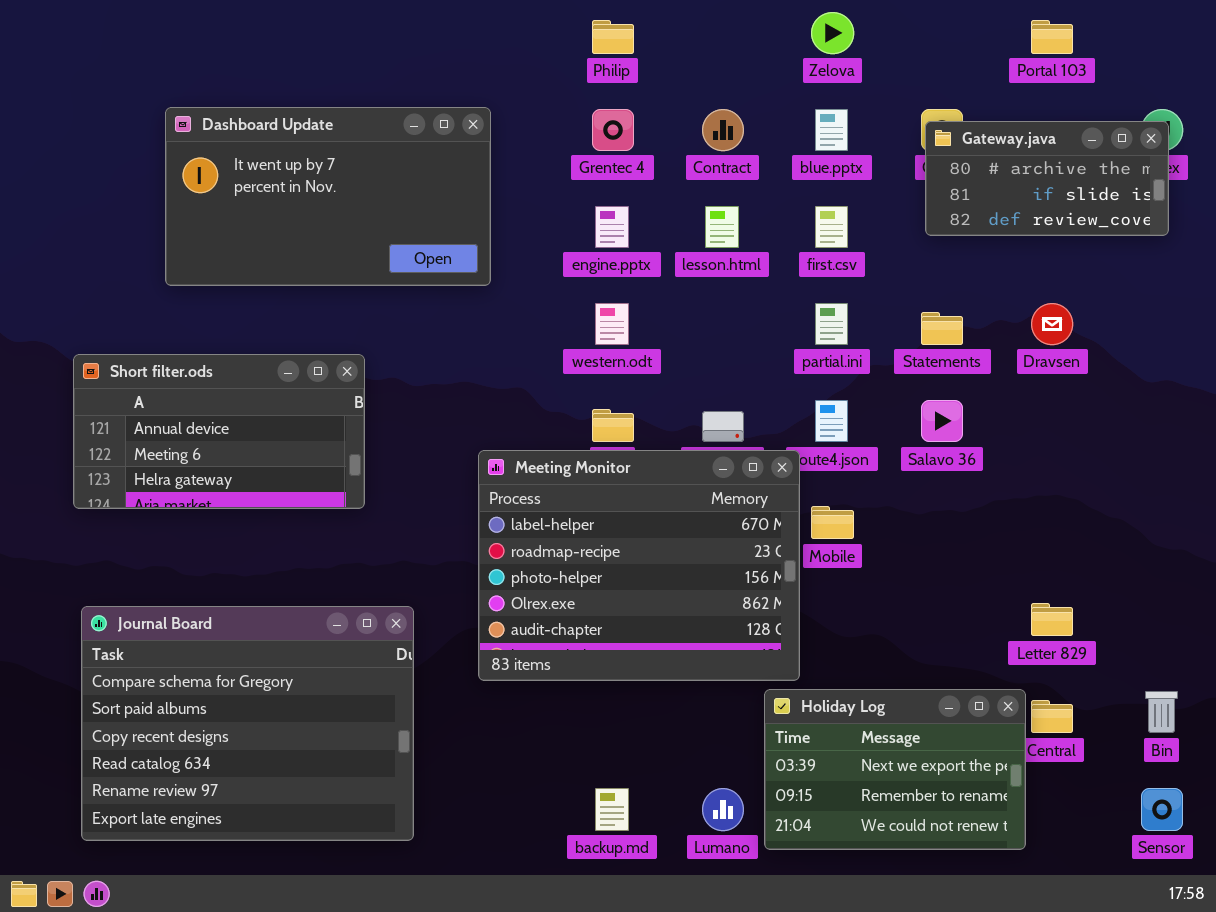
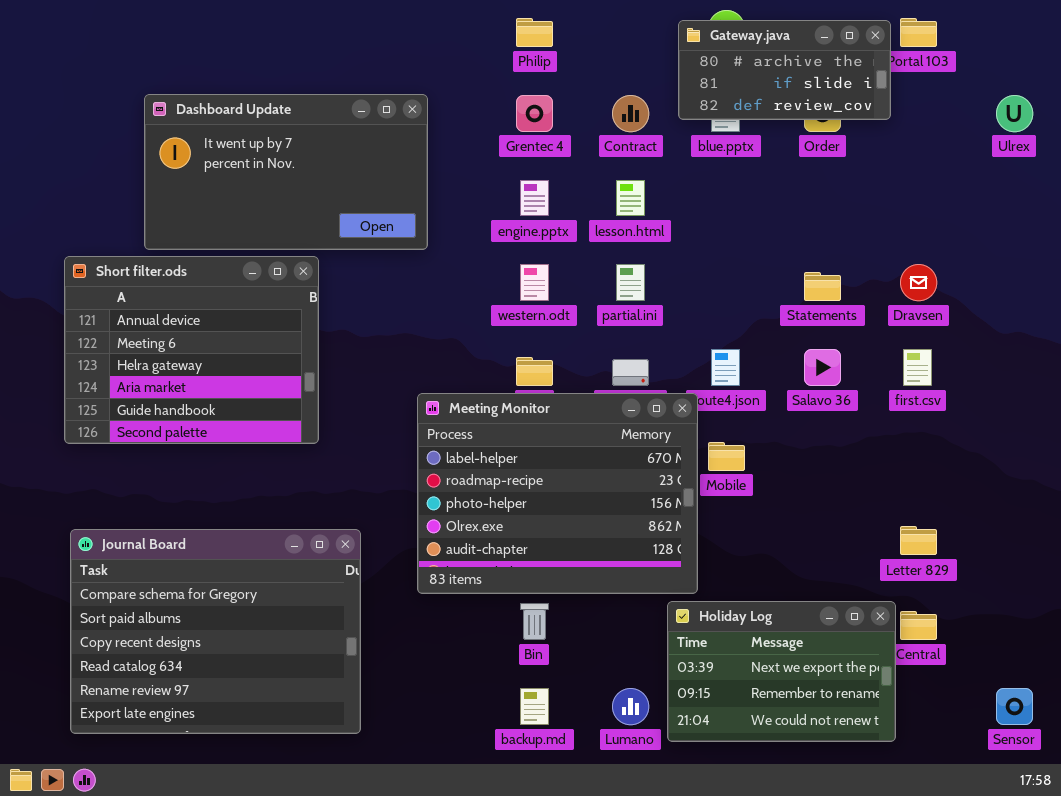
Gateway.java: [925,121,1169,236] -> [678,20,891,120], moved
first.csv: [815,206,848,248] -> [903,349,932,386], moved
partial.ini: [815,303,848,345] -> [616,264,645,301], moved
Short filter.ods: [73,354,365,509] -> [64,256,319,444], resized
Bin: [1145,691,1178,733] -> [520,603,549,640], moved

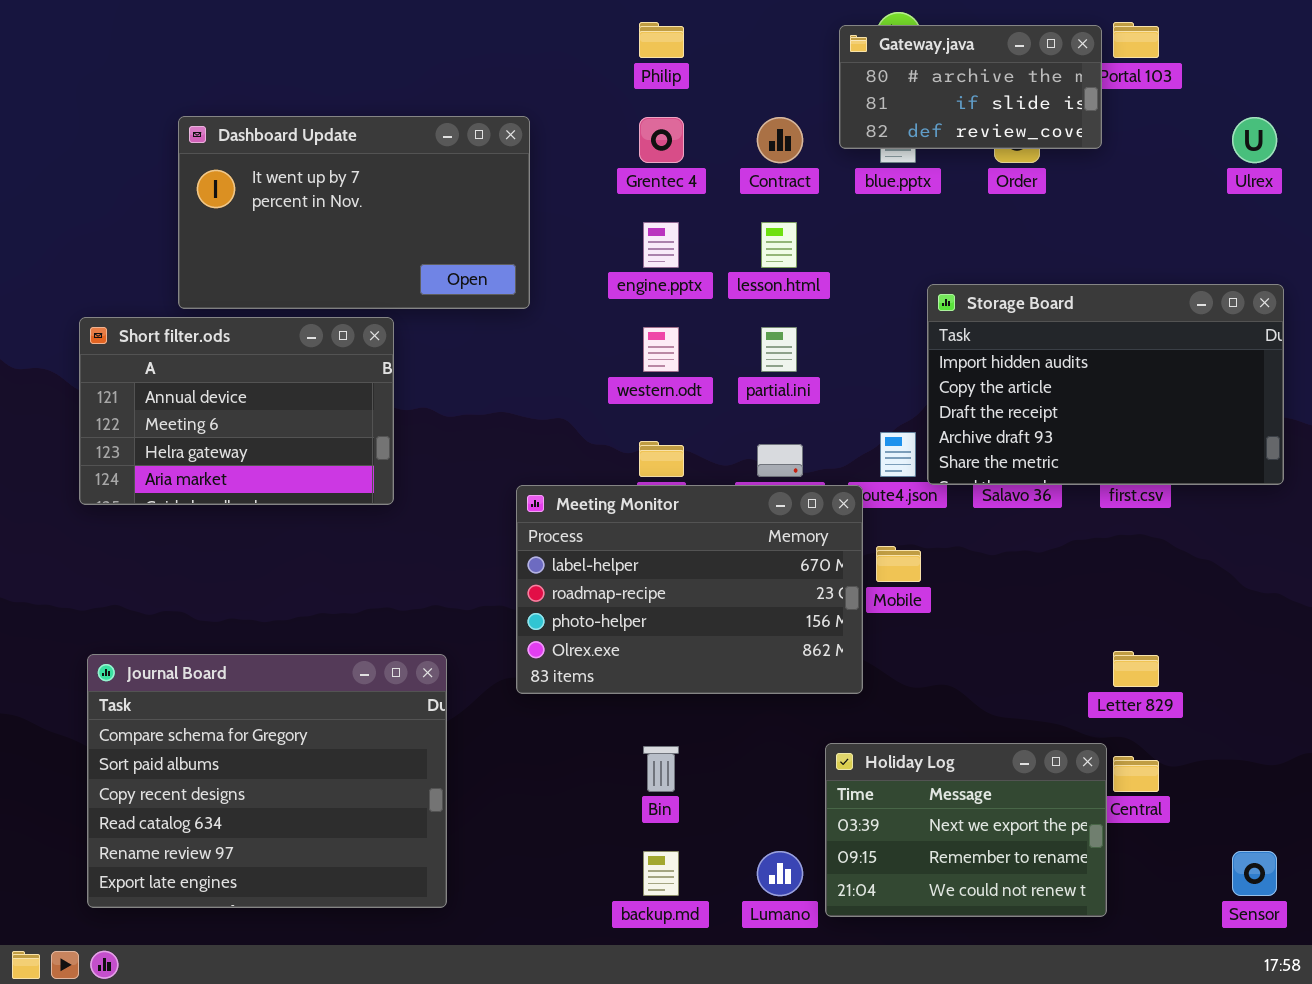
Storage Board: none -> [927,284,1284,485], opened
Short filter.ods: [64,256,319,444] -> [79,317,394,505], resized
Meeting Monitor: [417,393,698,594] -> [516,485,863,694], resized

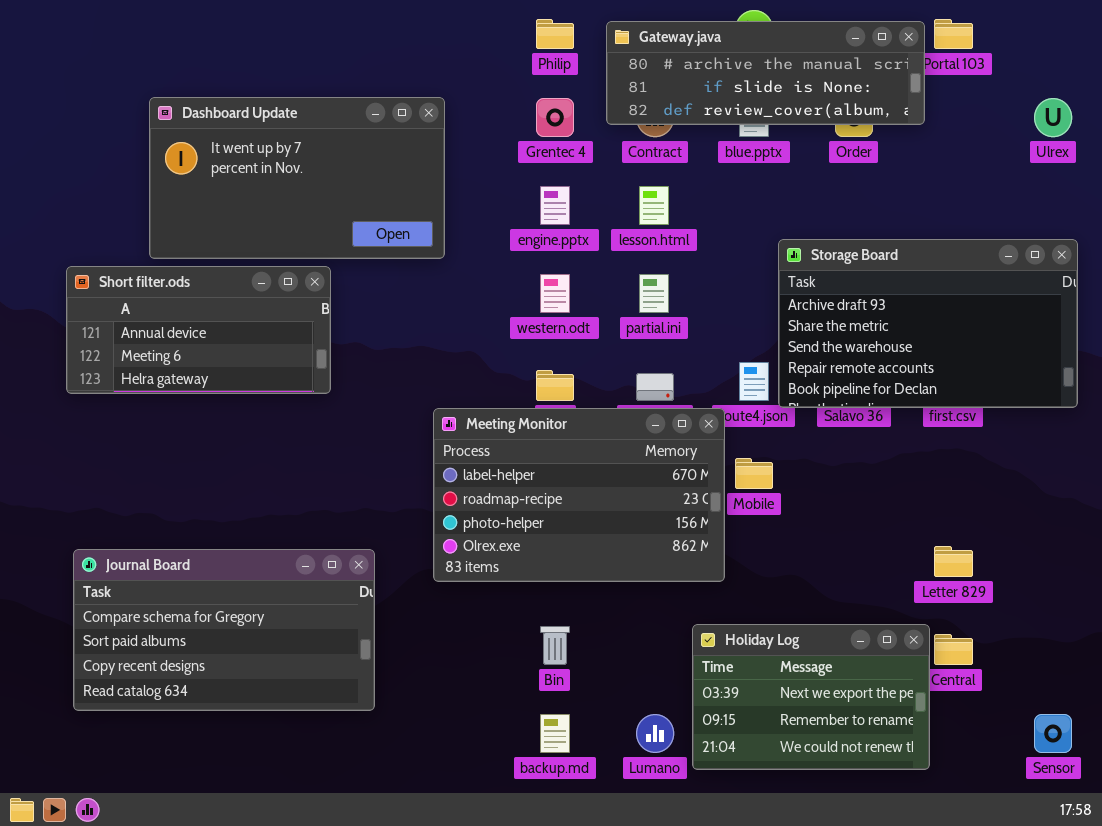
Gateway.java: [839,25,1102,149] -> [606,21,925,125], resized
Storage Board: [927,284,1284,485] -> [778,239,1078,408], scrolled down 3 rows
Short filter.ods: [79,317,394,505] -> [66,266,331,394], resized
Journal Board: [87,654,447,908] -> [73,549,375,711], resized

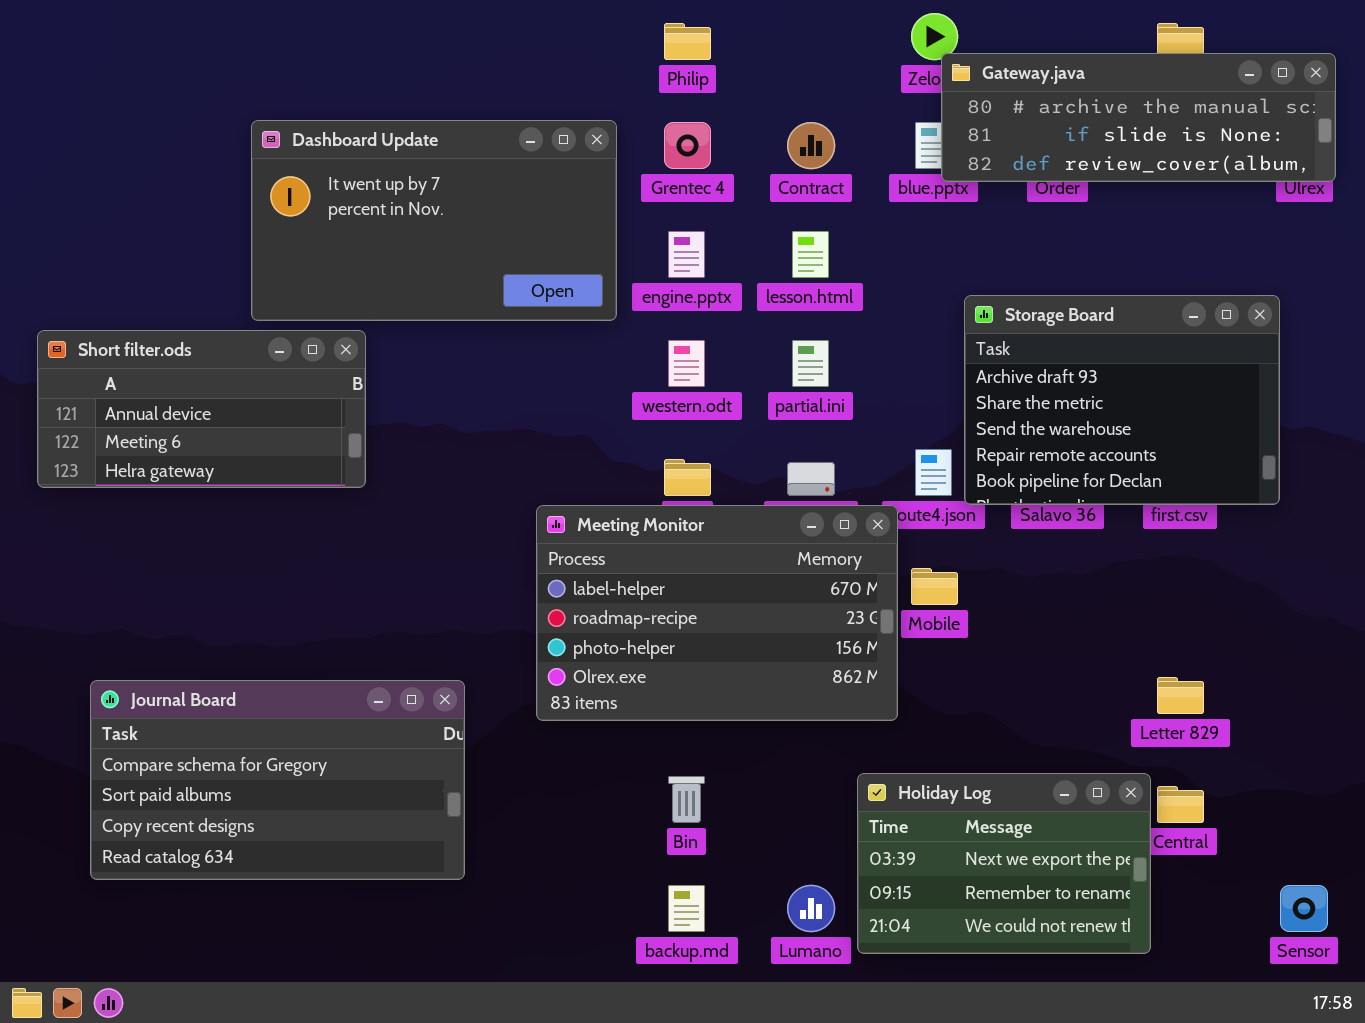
Gateway.java: [606,21,925,125] -> [941,53,1336,182], moved
Dashboard Update: [149,97,445,259] -> [251,120,617,321], moved
Storage Board: [778,239,1078,408] -> [964,295,1280,505], resized
Short filter.ods: [66,266,331,394] -> [37,330,366,488], moved

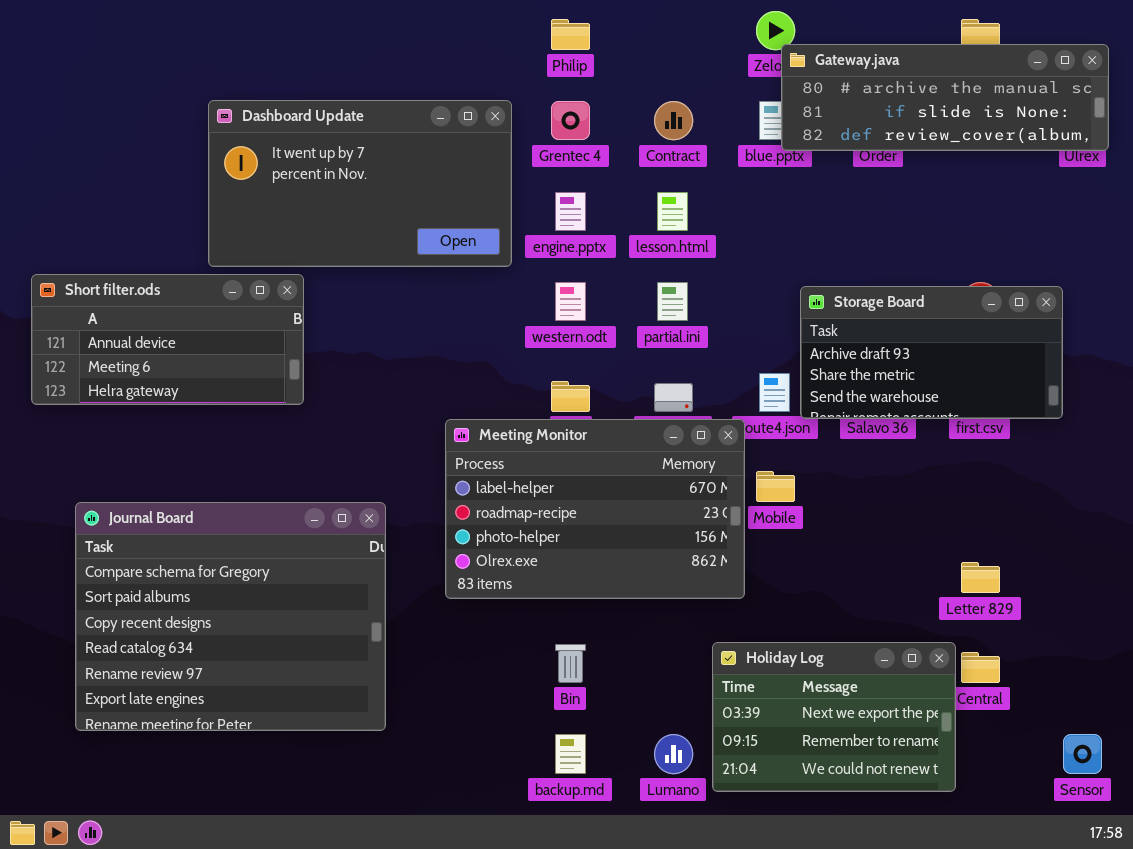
Storage Board: [964,295,1280,505] -> [800,286,1063,419], resized
Journal Board: [90,680,465,880] -> [75,502,386,731], resized

